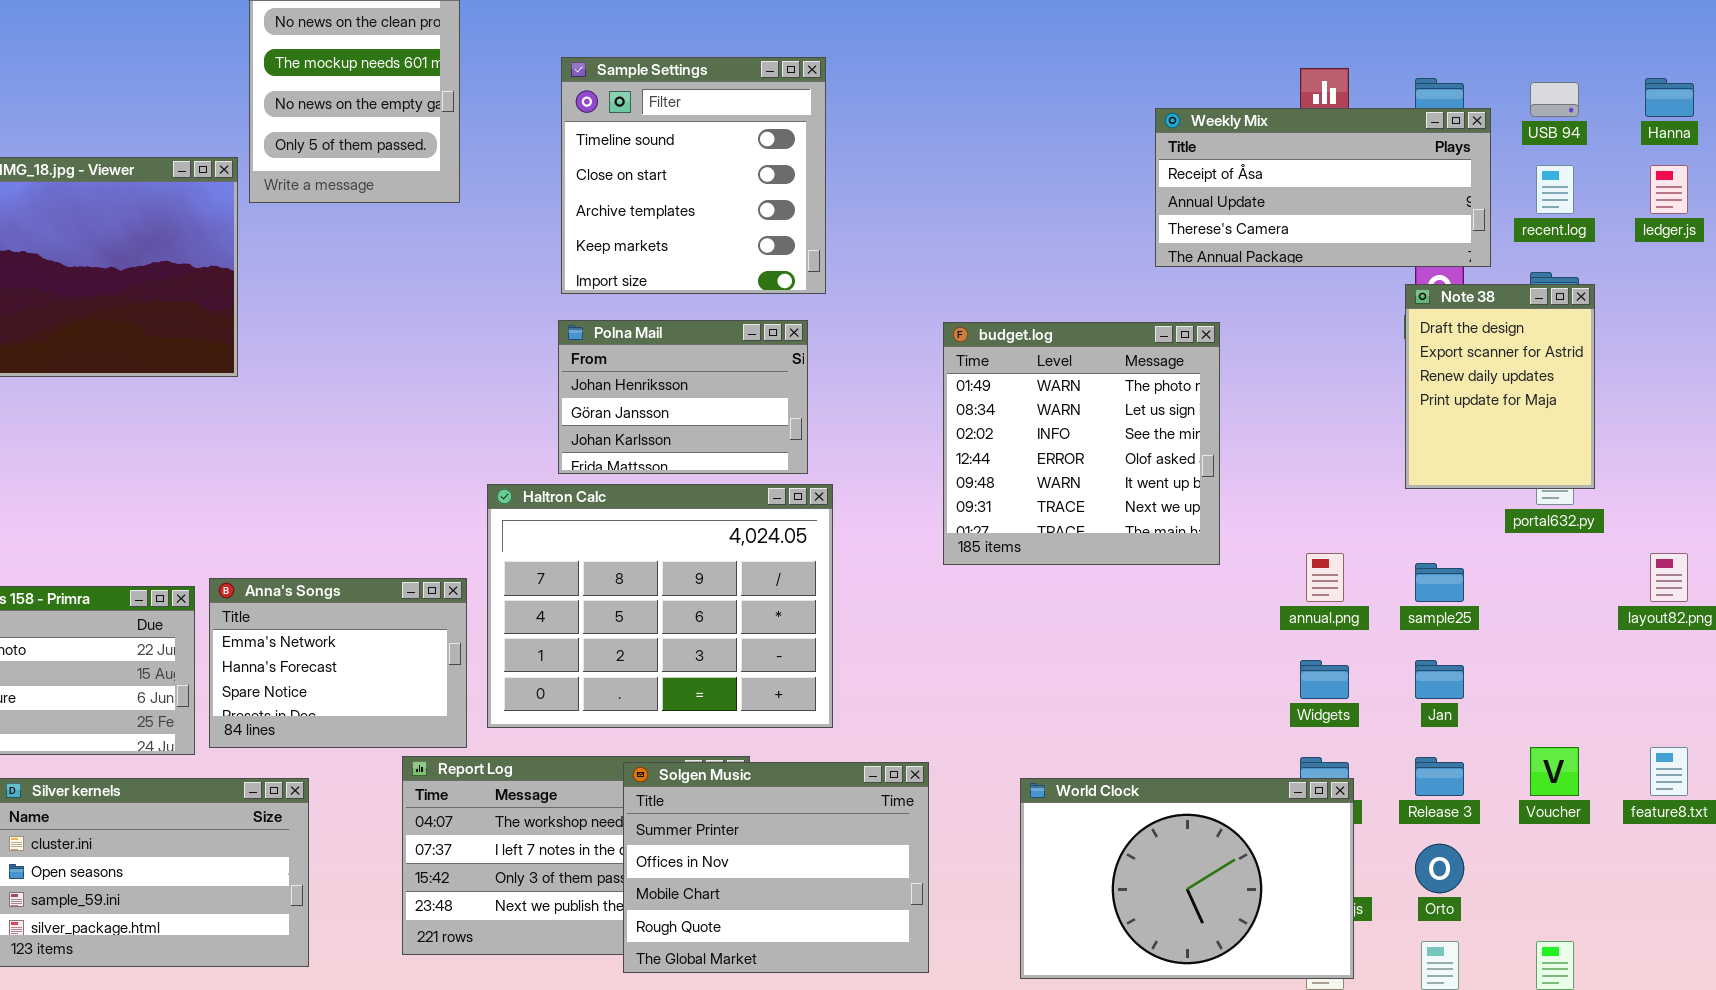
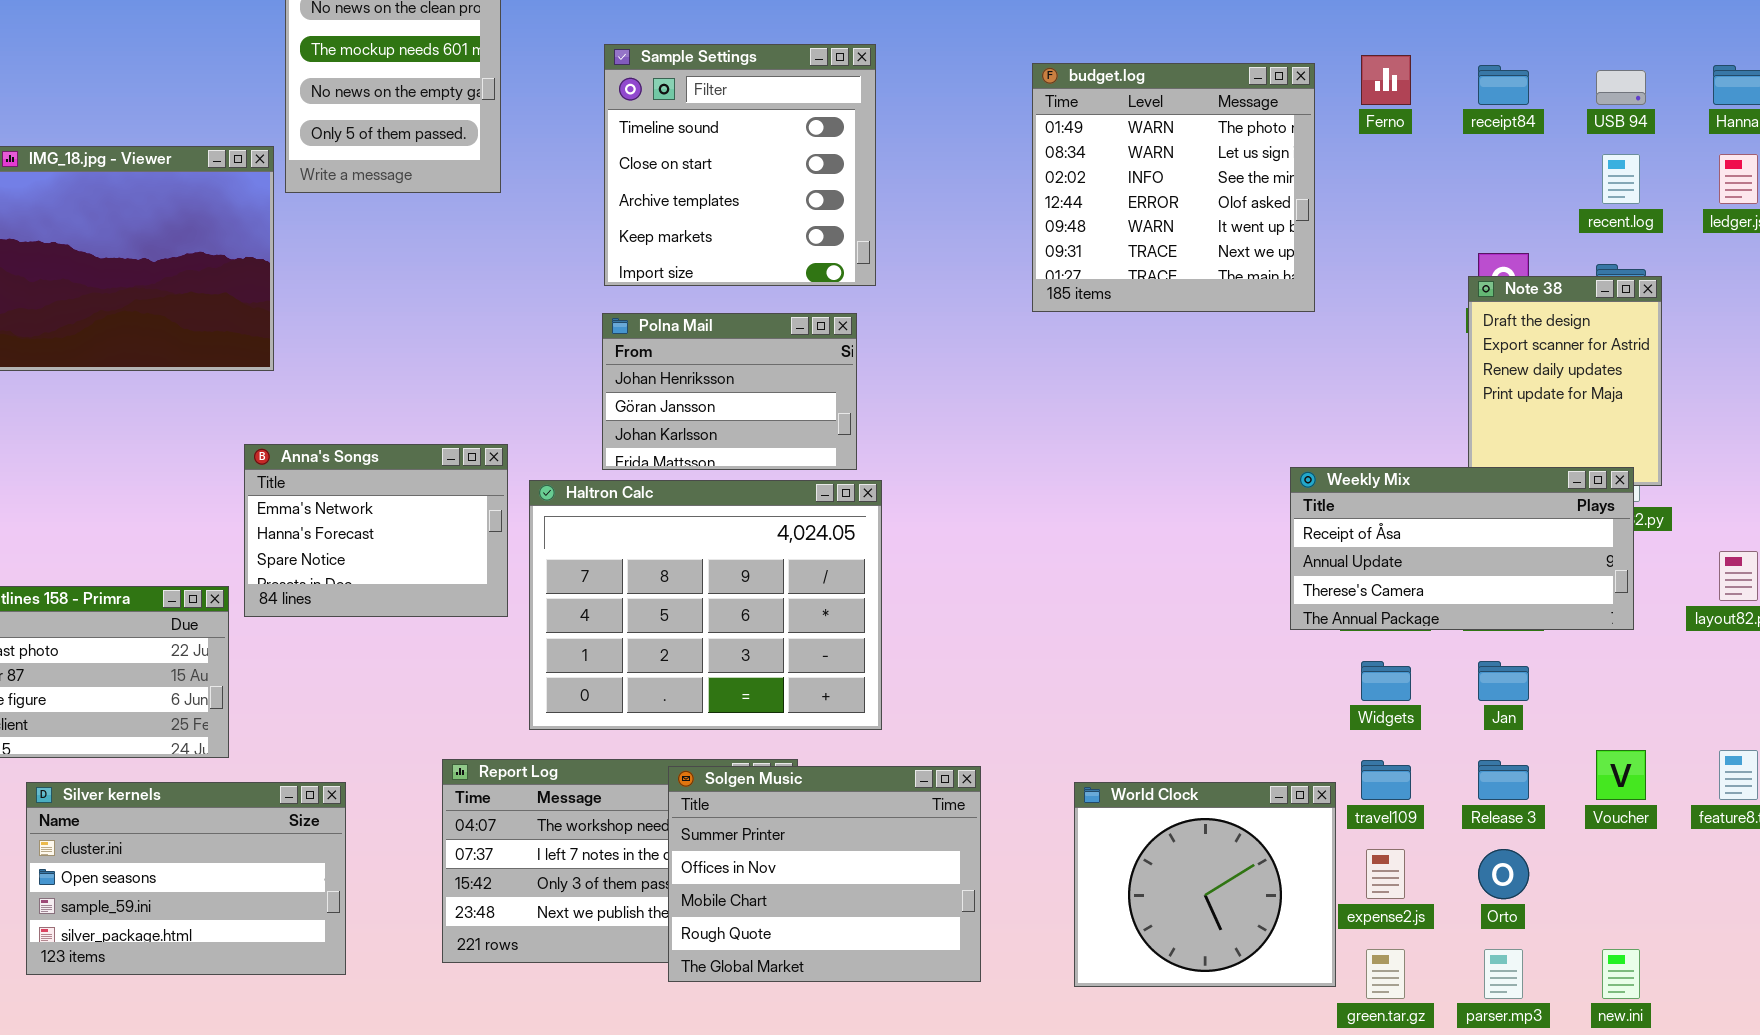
Weekly Mix: [1155,108,1491,267] -> [1290,467,1634,630], moved
budget.log: [943,322,1220,565] -> [1032,63,1315,312], moved
Anna's Songs: [209,578,467,748] -> [244,444,508,617], moved
World Clock: [1020,778,1354,979] -> [1074,782,1336,987], resized

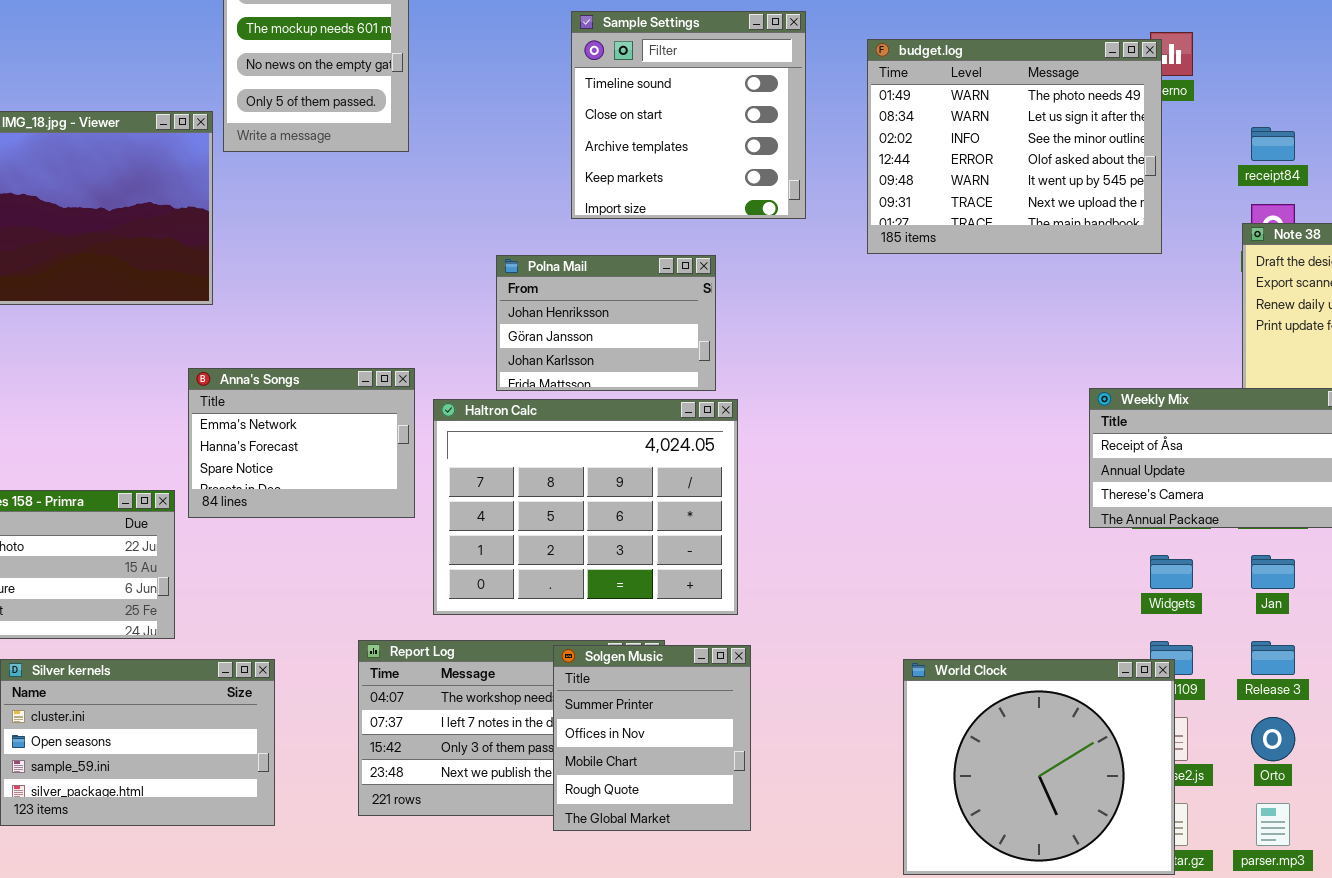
Sample Settings: [604,44,876,286] -> [571,11,806,219], moved
budget.log: [1032,63,1315,312] -> [867,39,1162,254], resized
receipt84: [1478,65,1529,105] -> [1251,127,1295,161], moved
Solgen Music: [668,766,981,982] -> [553,645,751,831], resized
World Clock: [1074,782,1336,987] -> [903,659,1175,875], resized

